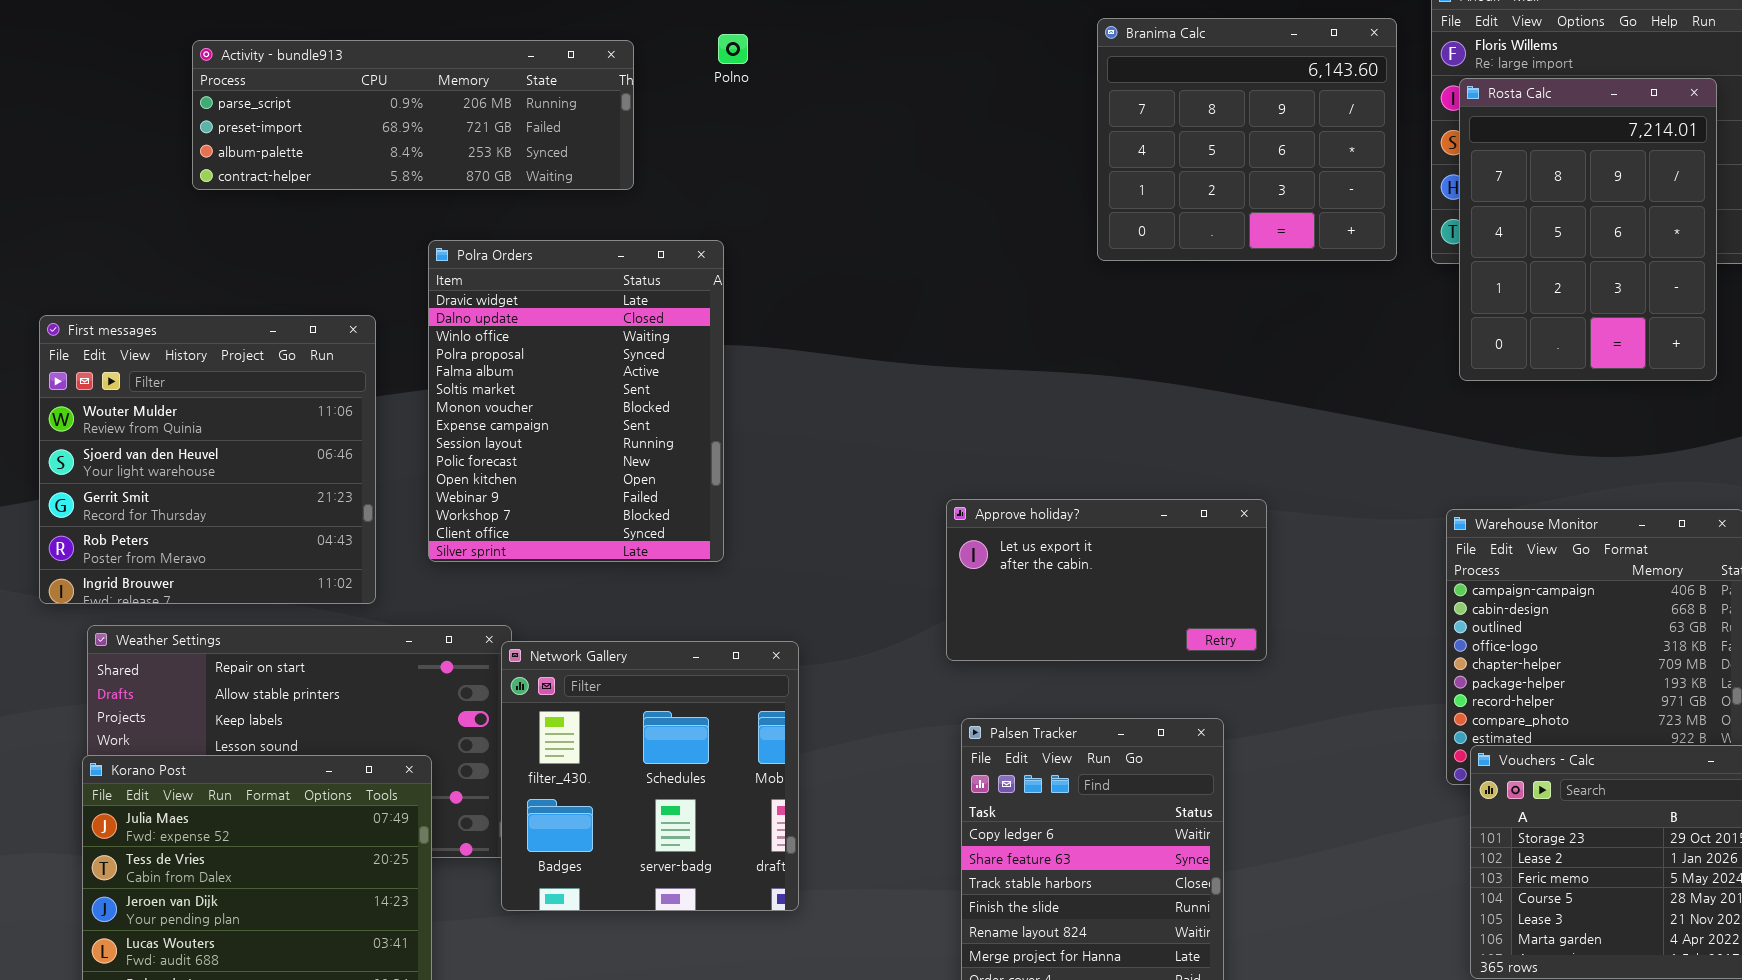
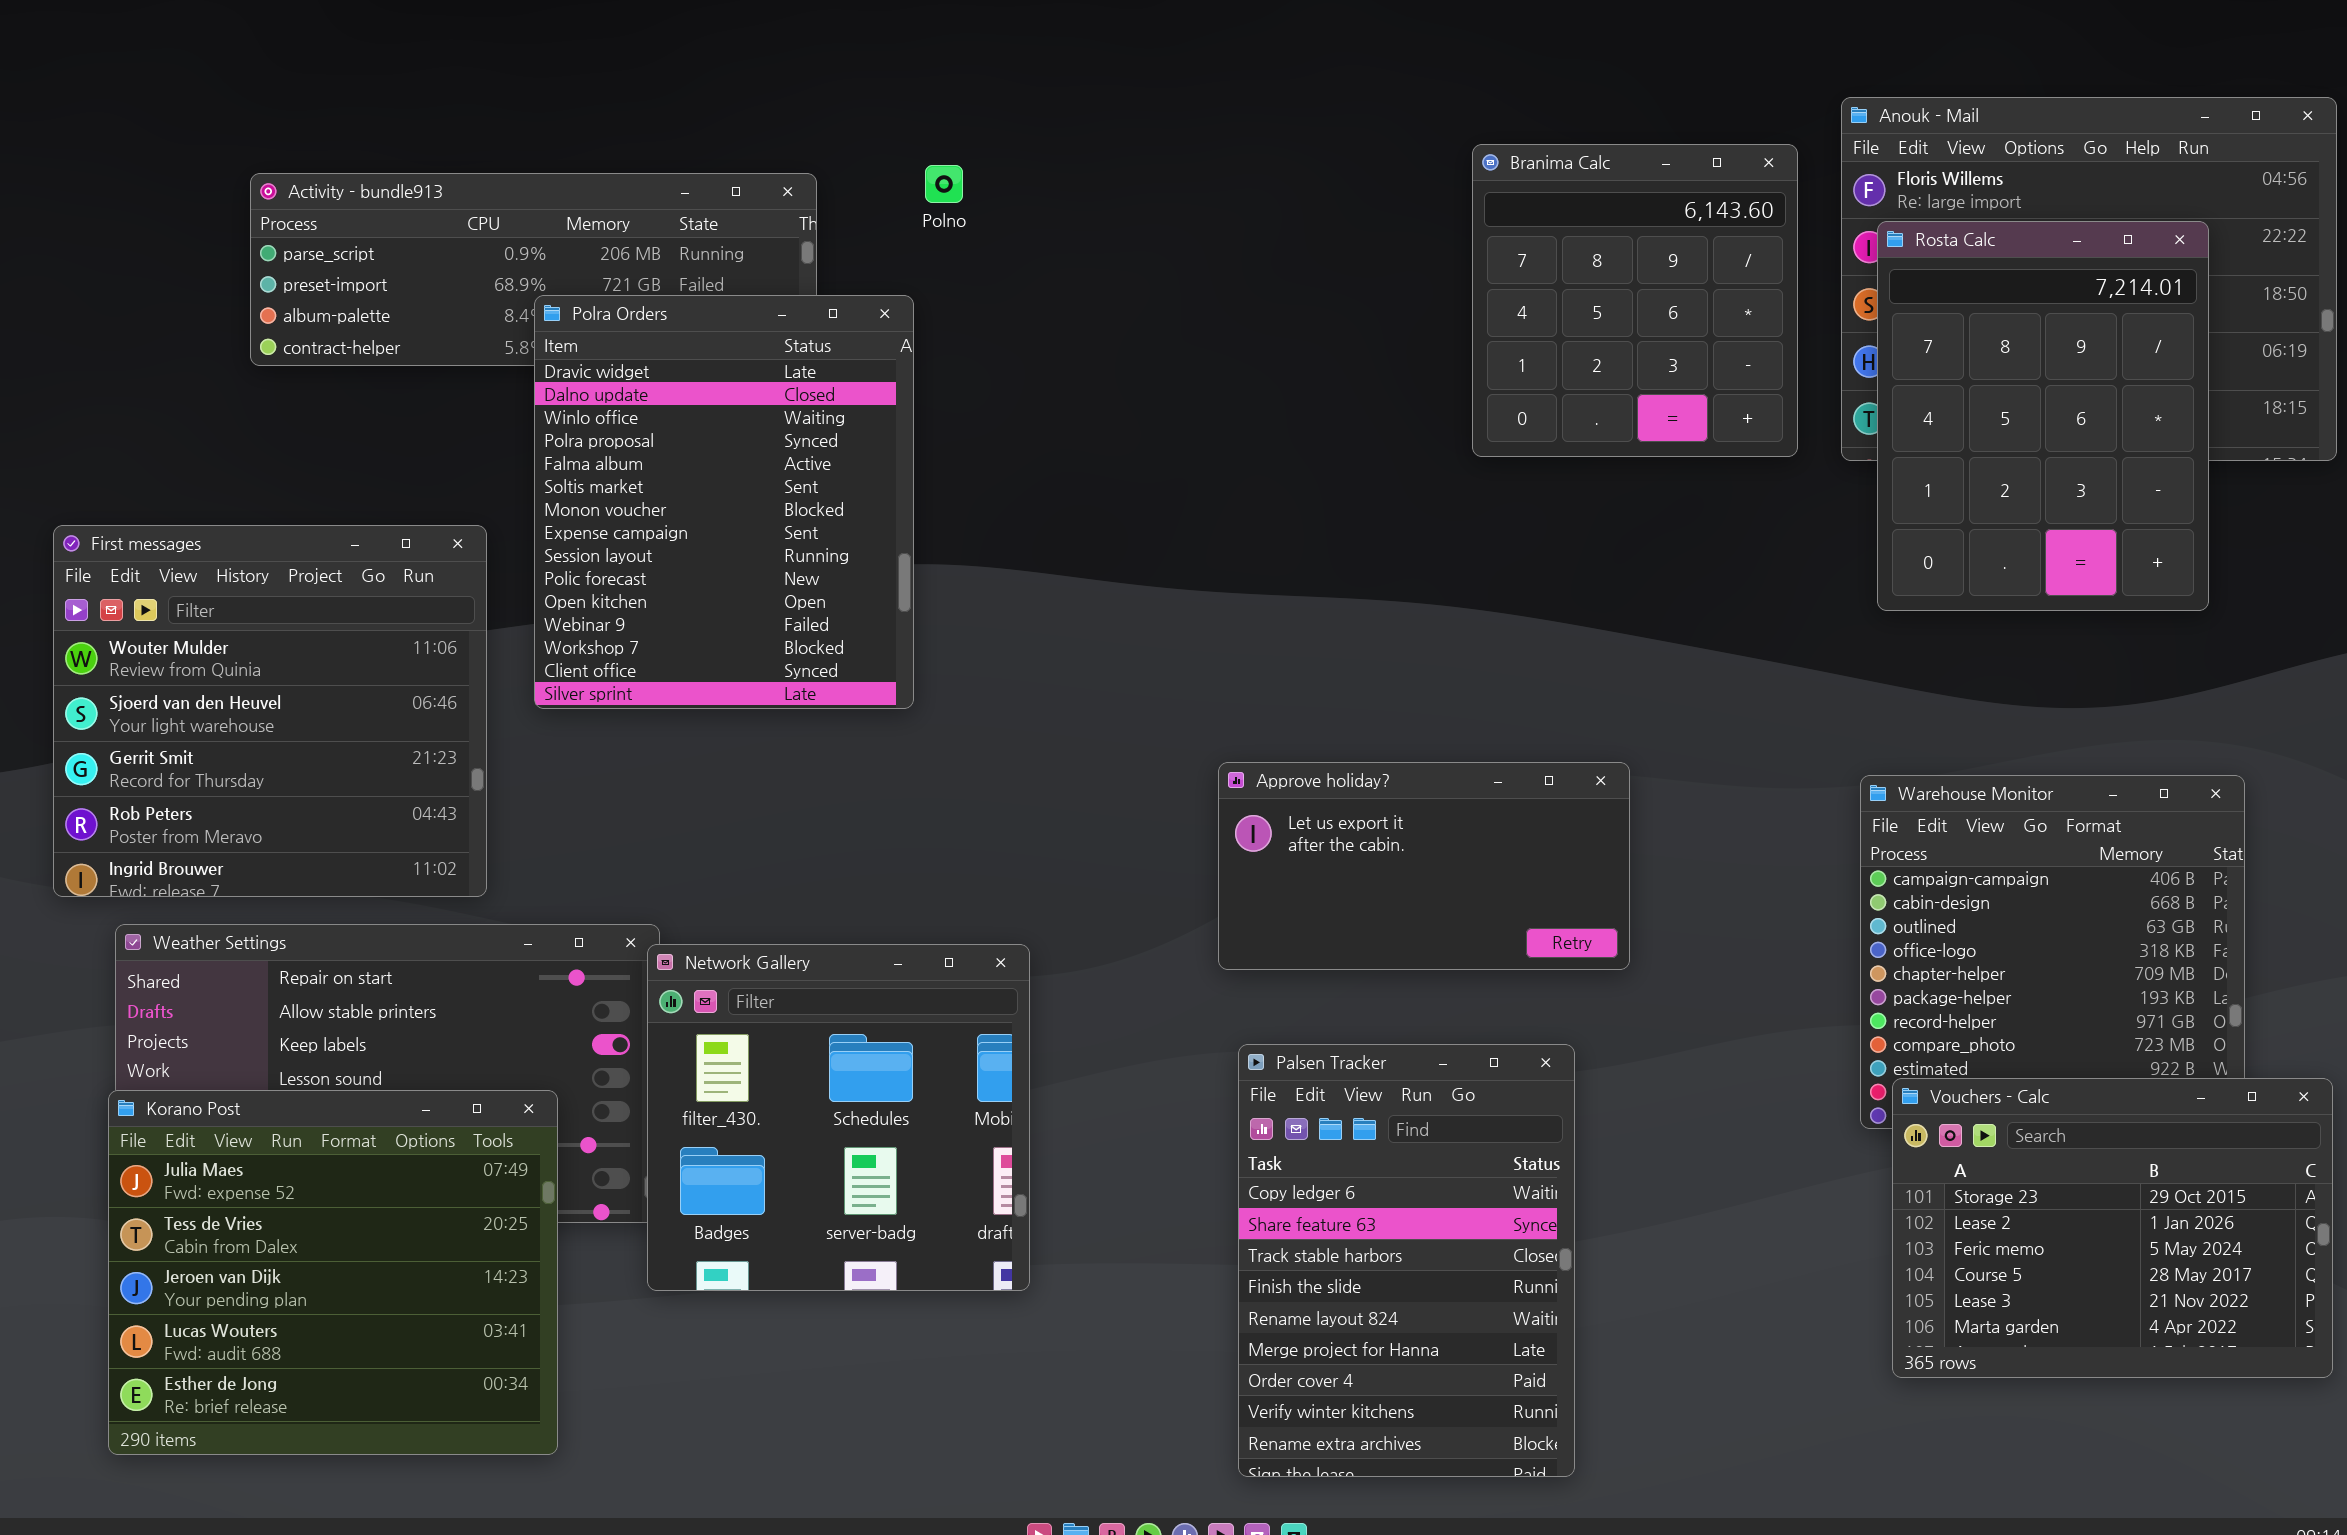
Branima Calc: [1097,18,1397,261] -> [1472,144,1798,457], resized
Polra Orders: [428,240,724,562] -> [534,295,914,709], moved

